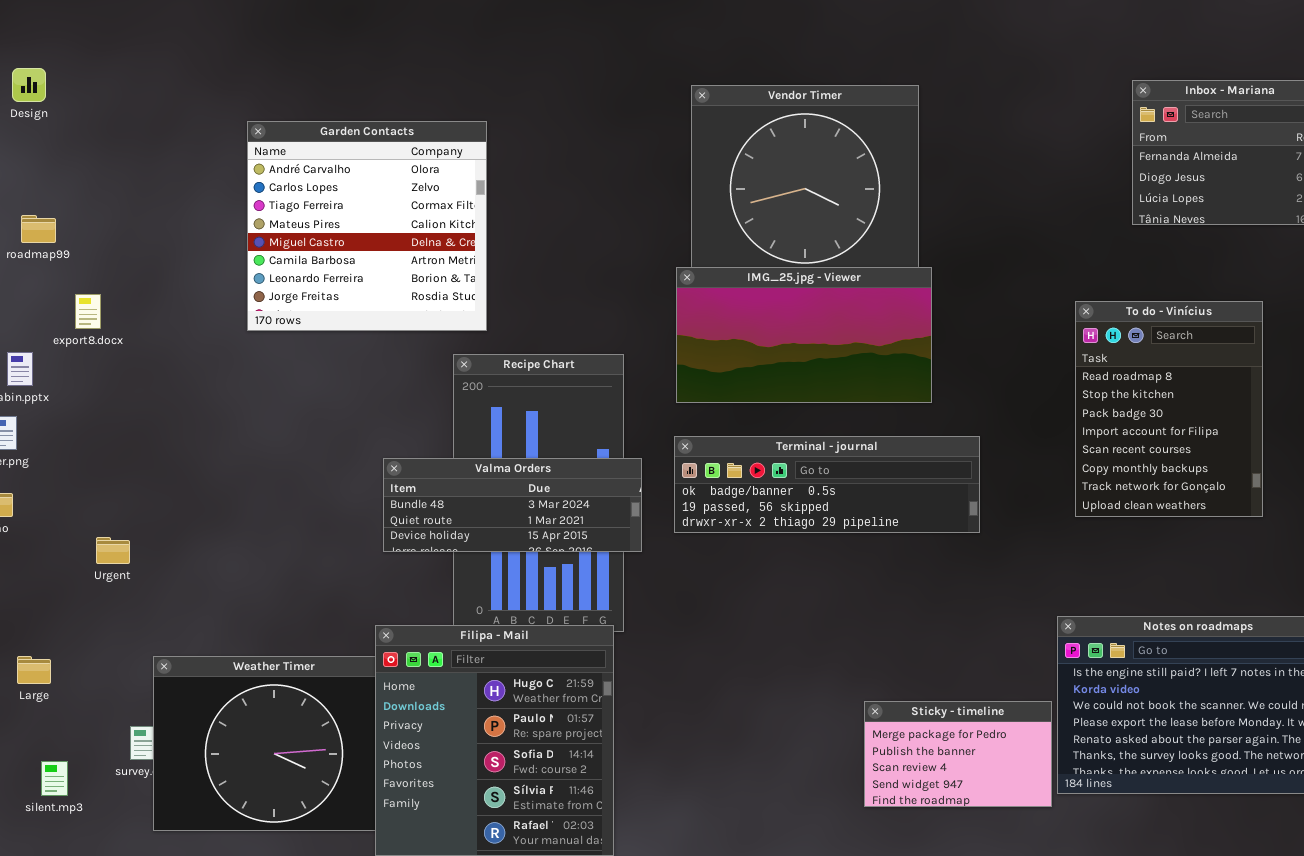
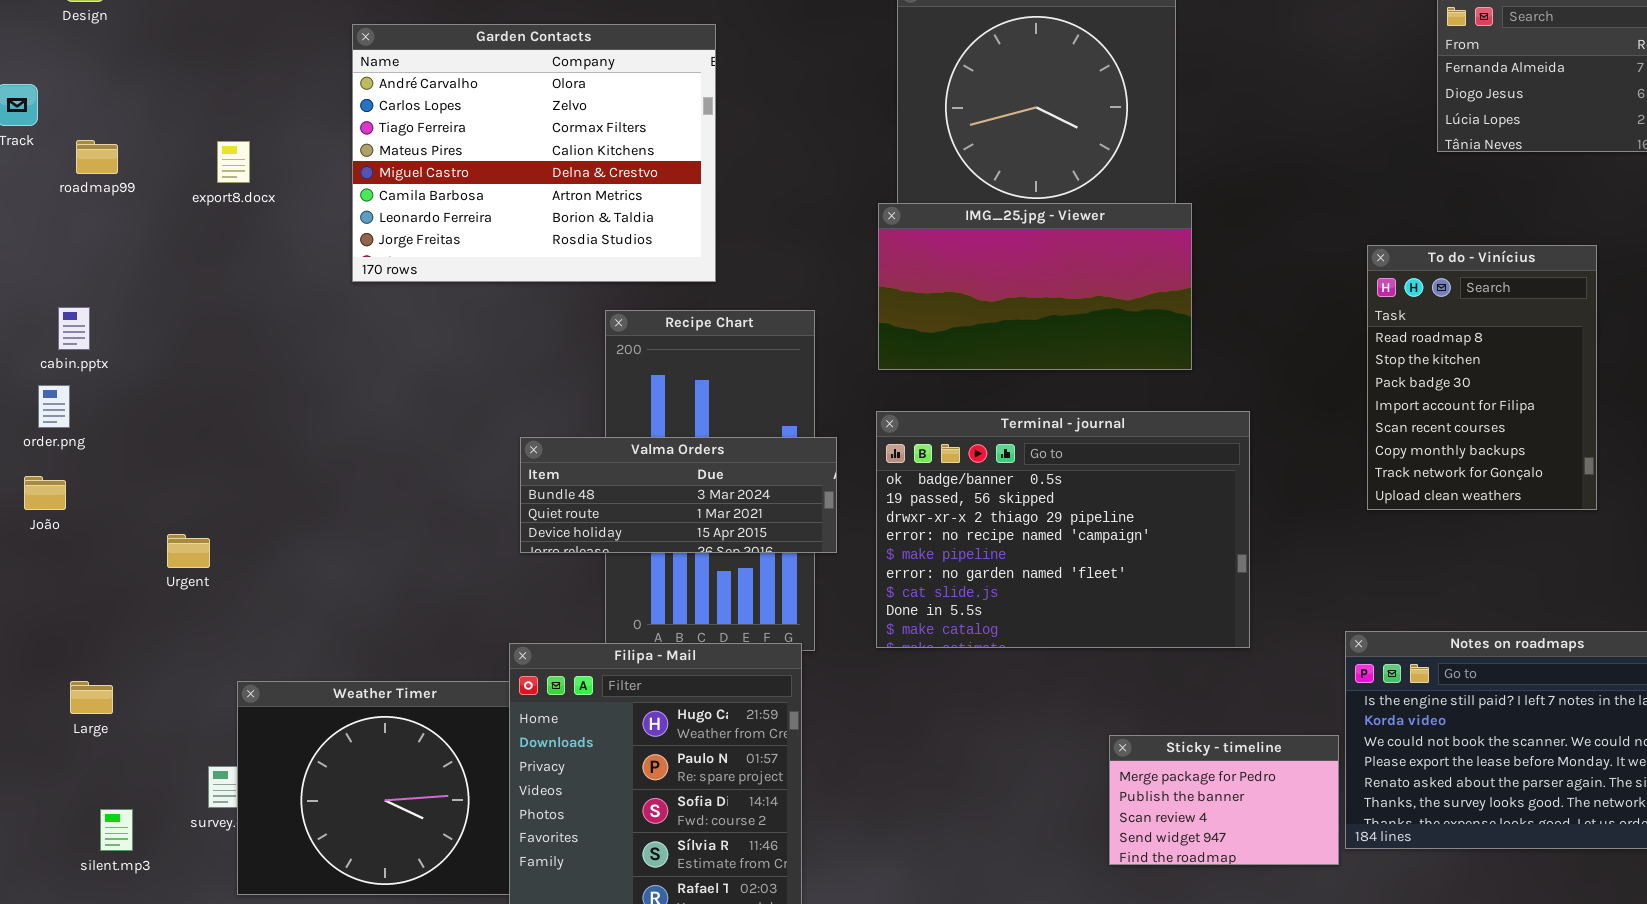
Garden Contacts: [247,121,487,331] -> [352,24,716,282], resized
export8.docx: [75,294,101,329] -> [217,141,250,183], moved
Terminal - journal: [674,436,980,533] -> [876,411,1250,648], resized

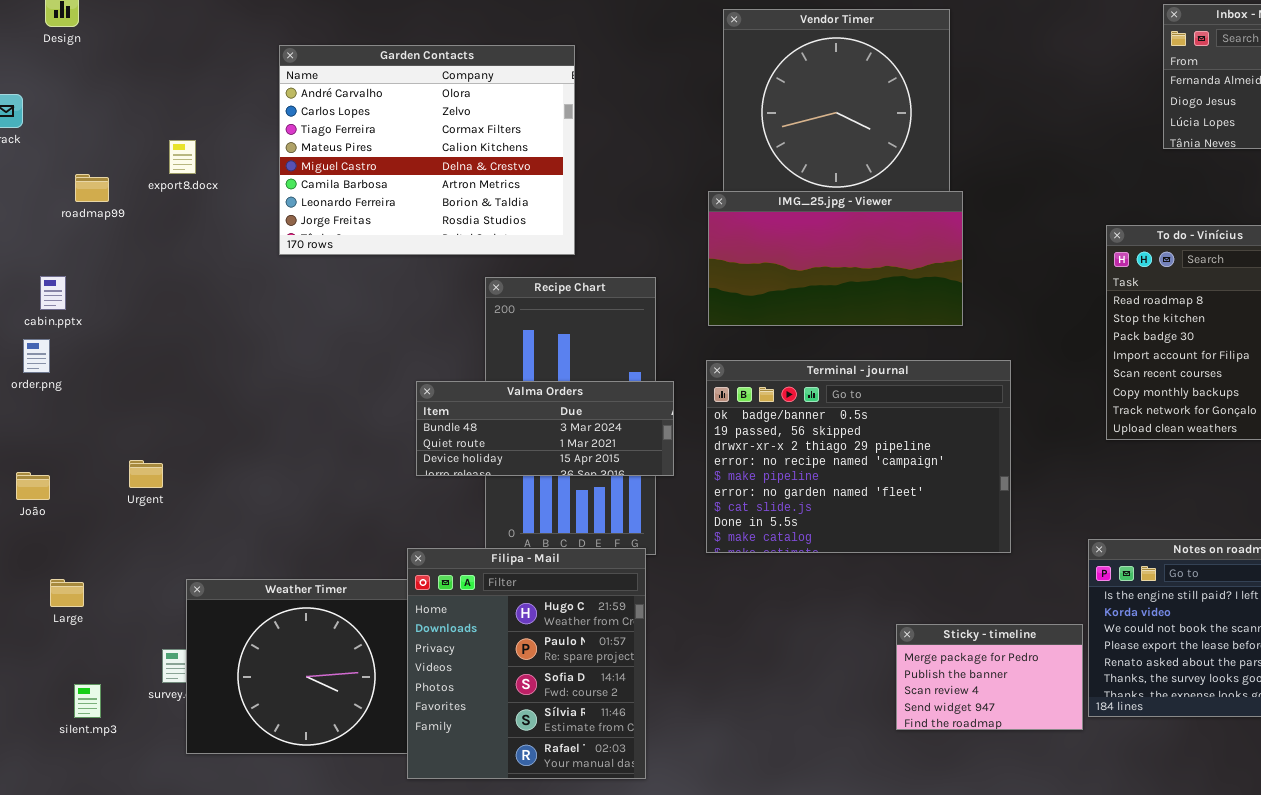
roadmap99: [76,140,118,174] -> [75,174,109,202], moved
João: [24,476,66,510] -> [16,472,50,500], moved

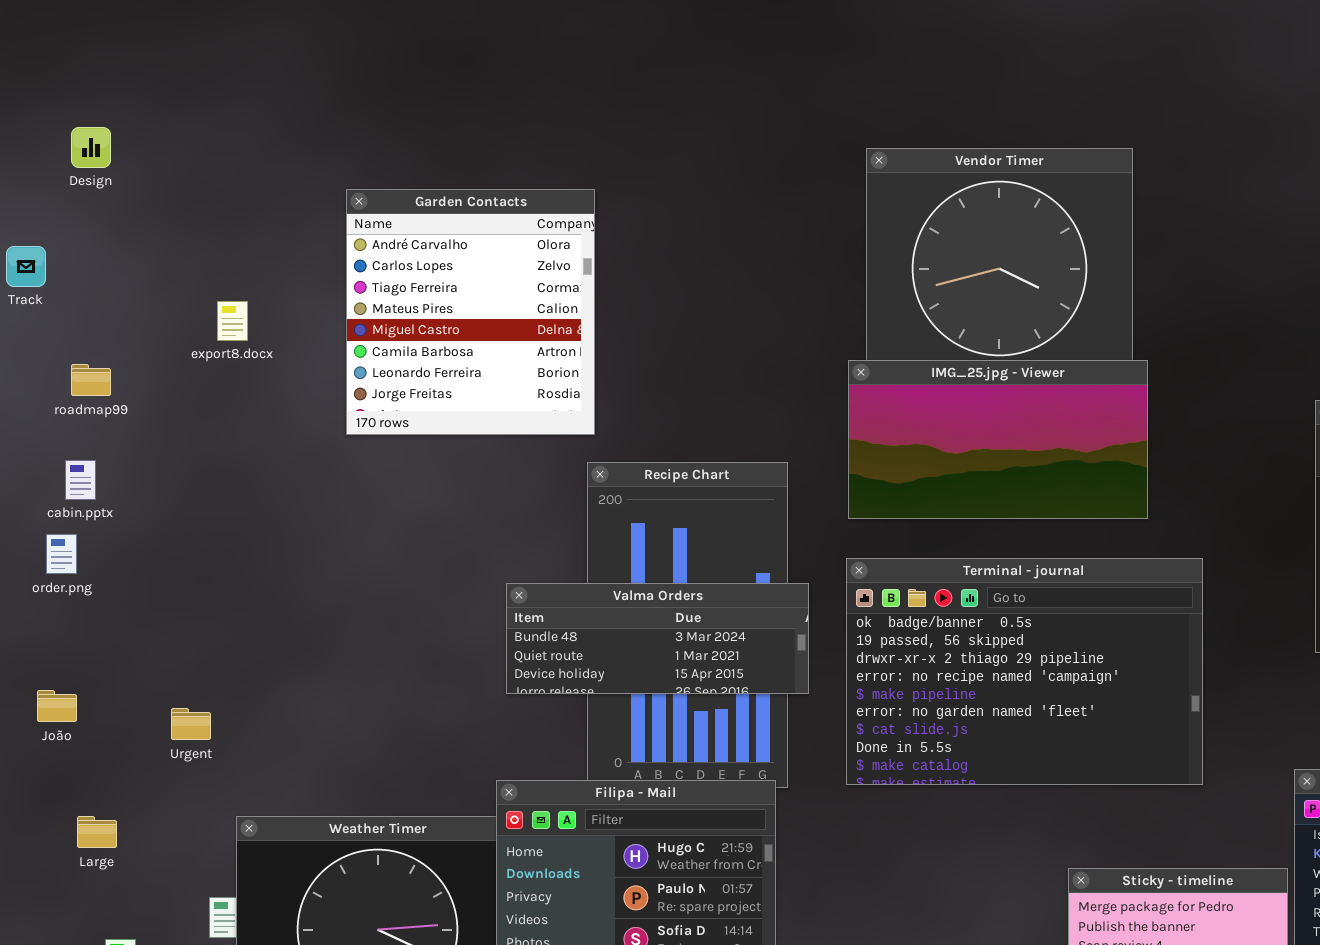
Garden Contacts: [279,45,575,255] -> [346,189,595,435], resized
roadmap99: [75,174,109,202] -> [71,364,111,396], moved
Urgent: [129,460,163,488] -> [171,708,211,740], moved

